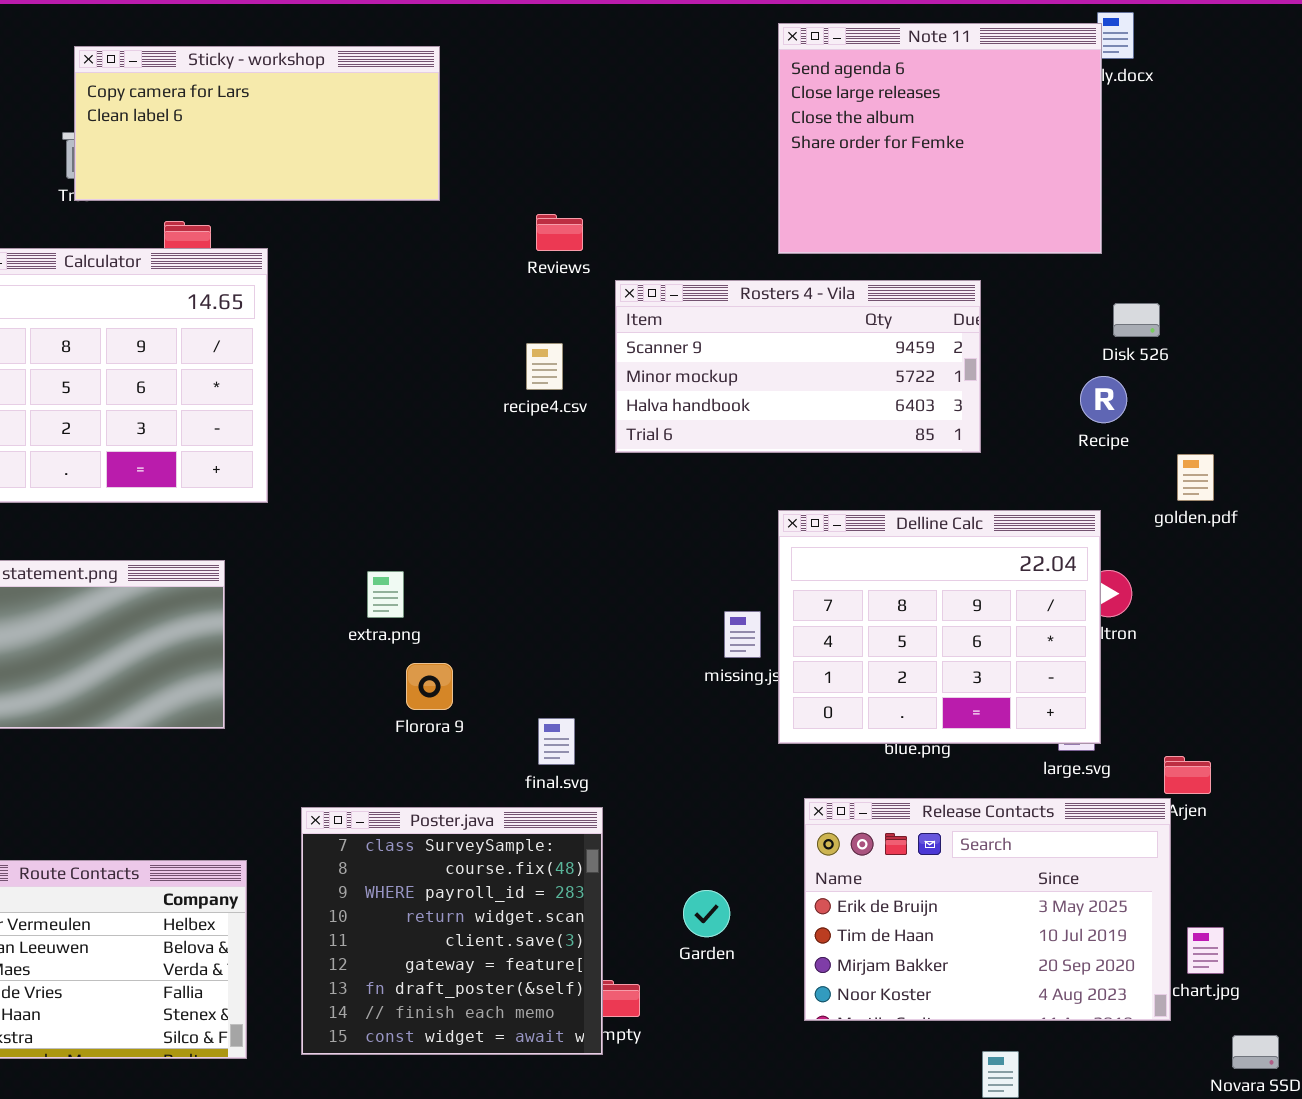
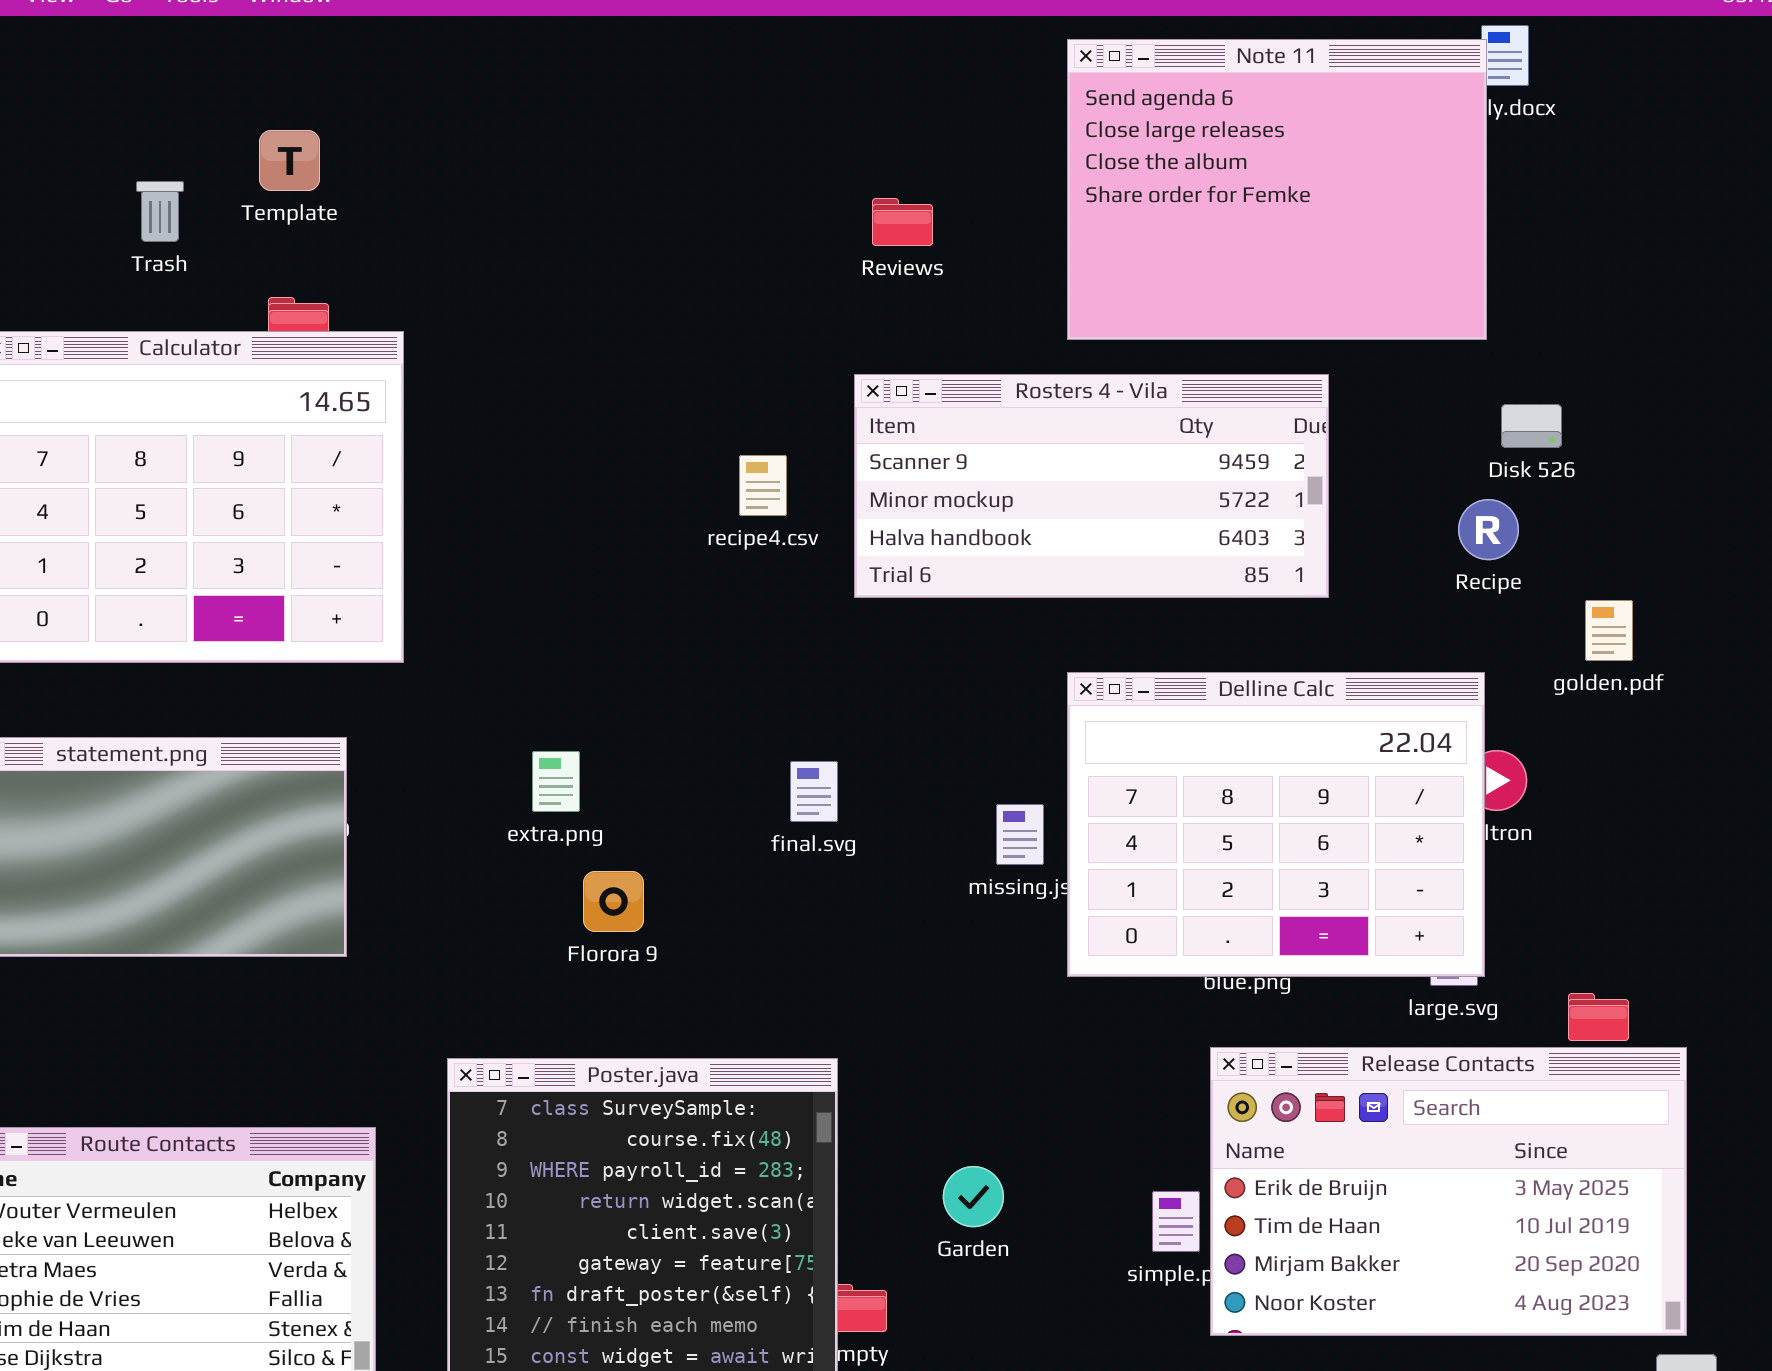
Sticky - workshop: [74,46,440,201] -> none, closed
Reviews: [536,214,583,251] -> [872,198,933,246], moved
final.svg: [538,718,575,765] -> [790,761,838,822], moved
Release Contacts: [804,798,1171,1021] -> [1210,1047,1687,1336], moved

